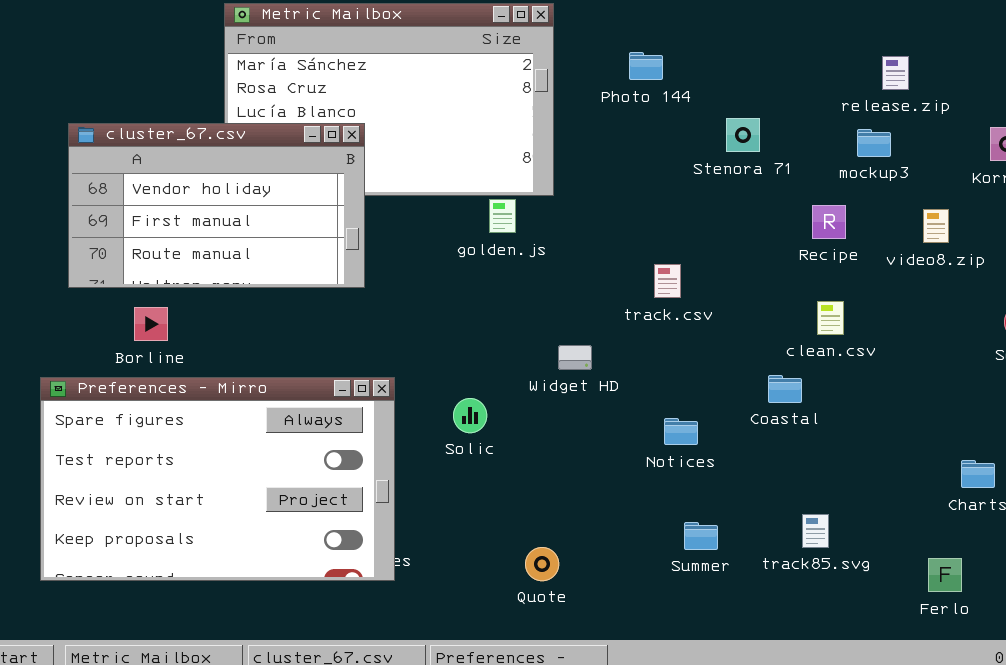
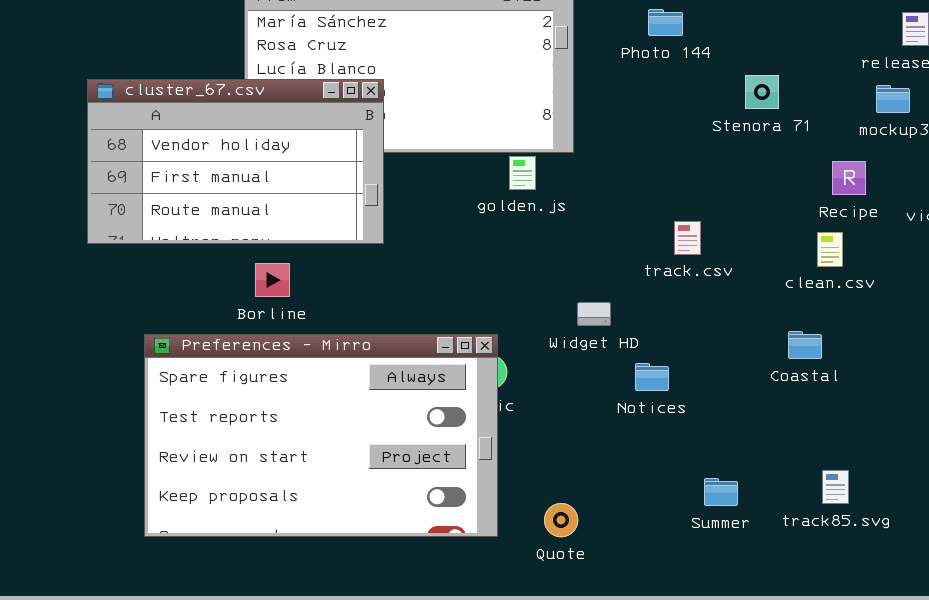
clean.csv: [817,301,844,335] -> [817,232,843,267], moved
Borline: [134,307,168,341] -> [255,263,290,297], moved
Preferences - Mirro: [40,377,395,581] -> [144,334,498,537], moved
Notices: [664,418,698,445] -> [635,363,669,391], moved

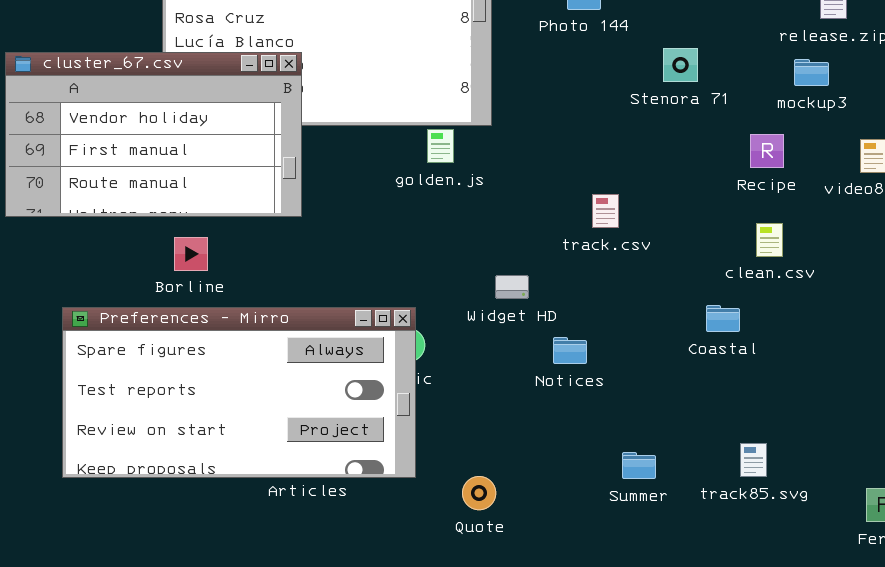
clean.csv: [817,232,843,267] -> [756,223,783,257], moved
Preferences - Mirro: [144,334,498,537] -> [62,307,416,478], resized

